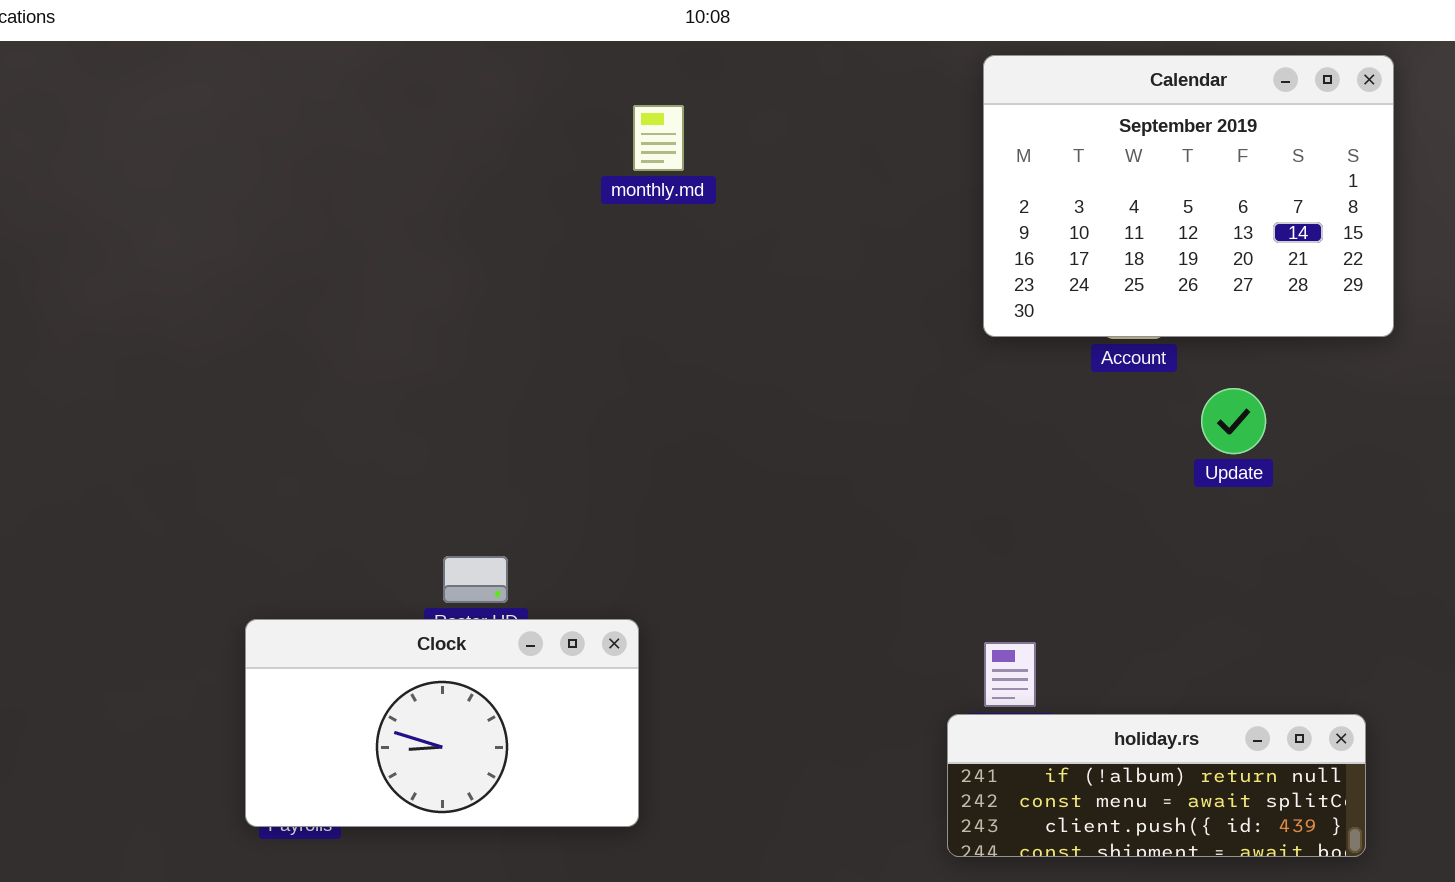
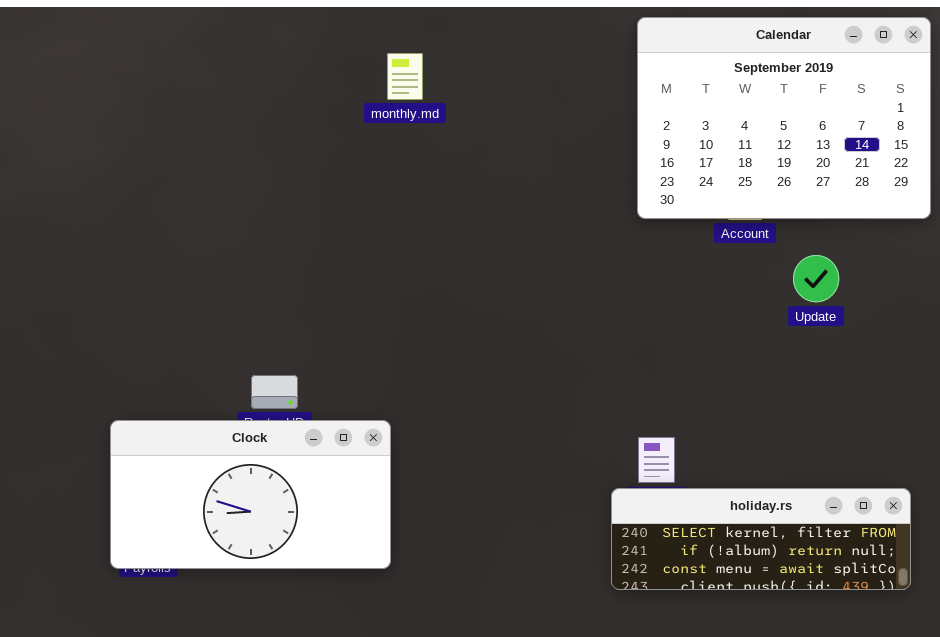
holiday.rs: [947,714,1366,857] -> [611,488,911,590], scrolled up 1 row

